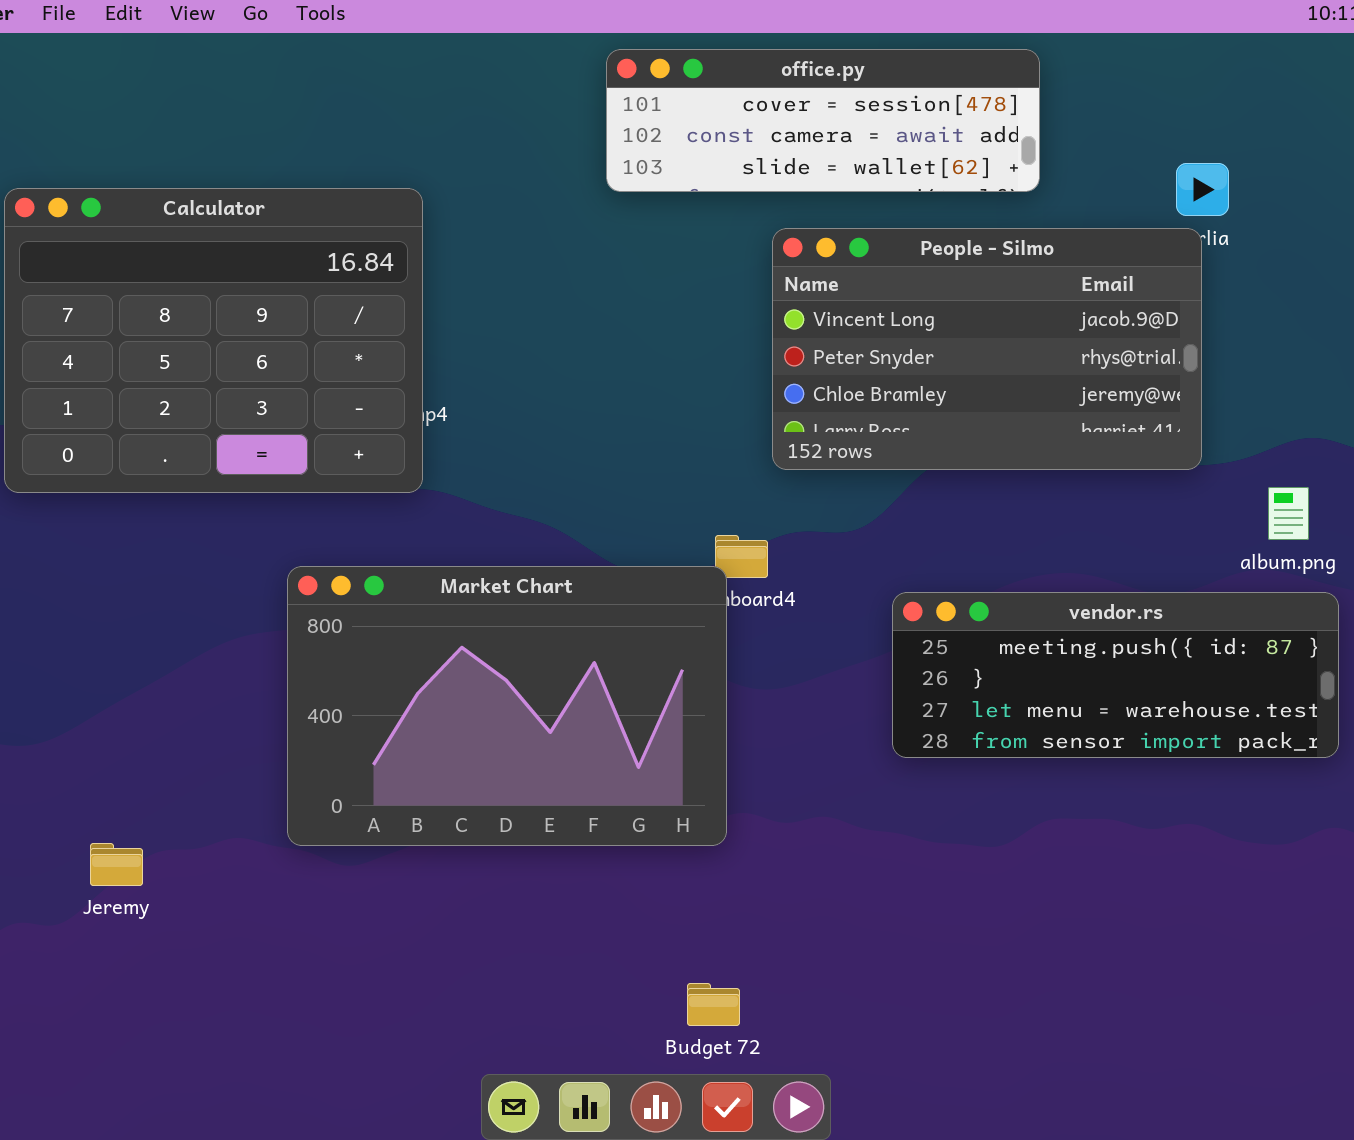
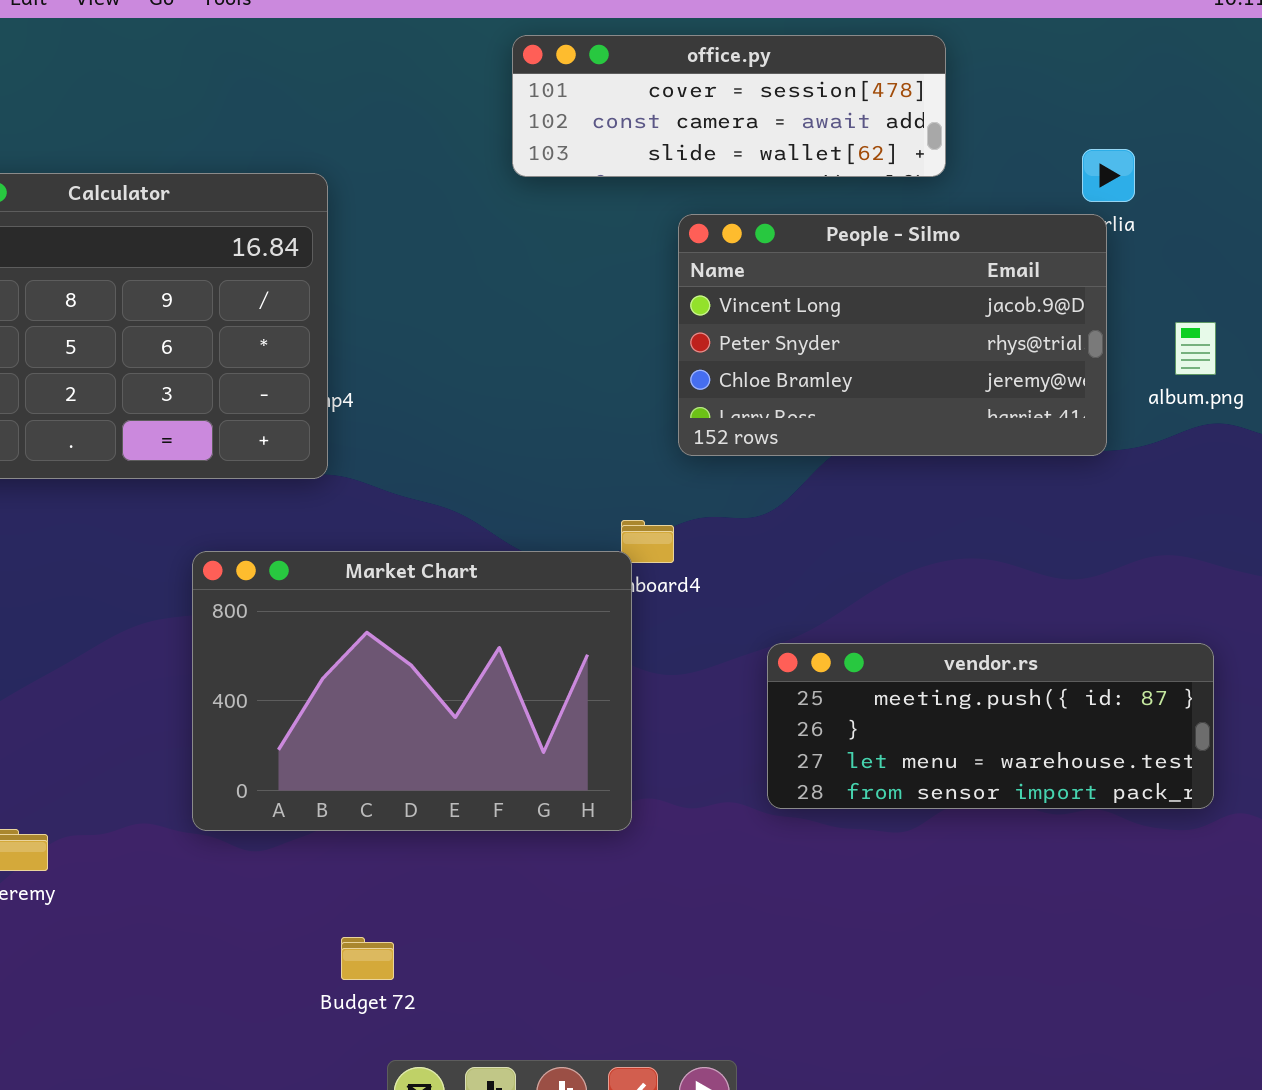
album.png: [1268,487,1309,540] -> [1175,322,1216,375], moved
vendor.rs: [892,592,1339,758] -> [767,643,1214,809], moved
Budget 72: [687,983,740,1026] -> [341,937,394,980], moved

